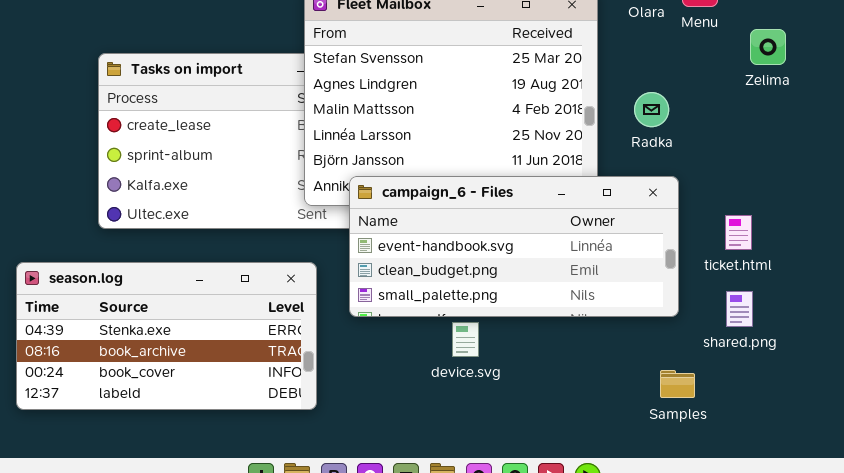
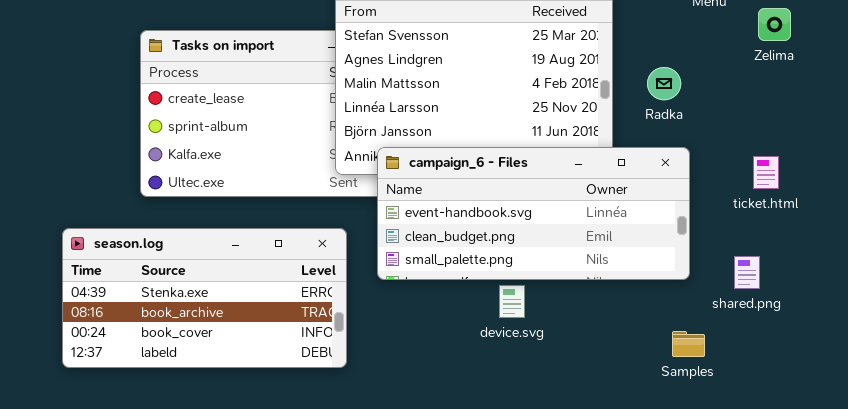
ticket.html: [725,215,752,250] -> [753,156,779,189], moved
device.svg: [452,322,479,357] -> [499,285,525,318], moved

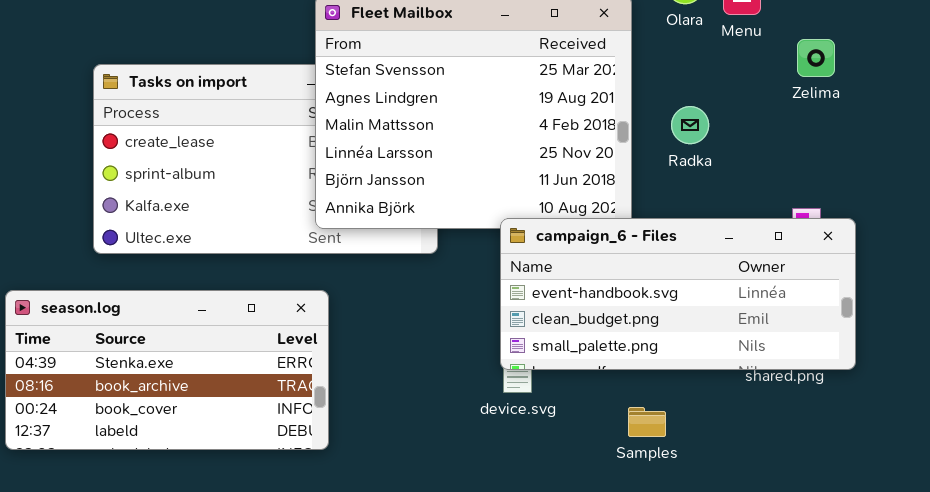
campaign_6 - Files: [377,147,690,280] -> [500,218,856,370], moved
Samples: [672,331,705,357] -> [628,407,666,437], moved

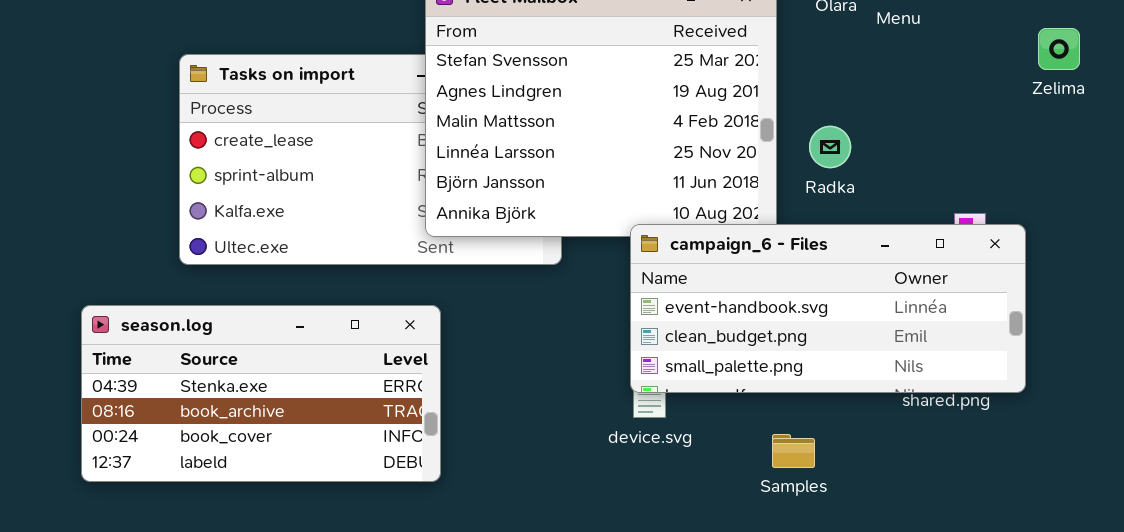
Zelima: [797,39,835,77] -> [1038,28,1080,70], moved
Radka: [671,106,709,144] -> [809,126,851,168], moved

